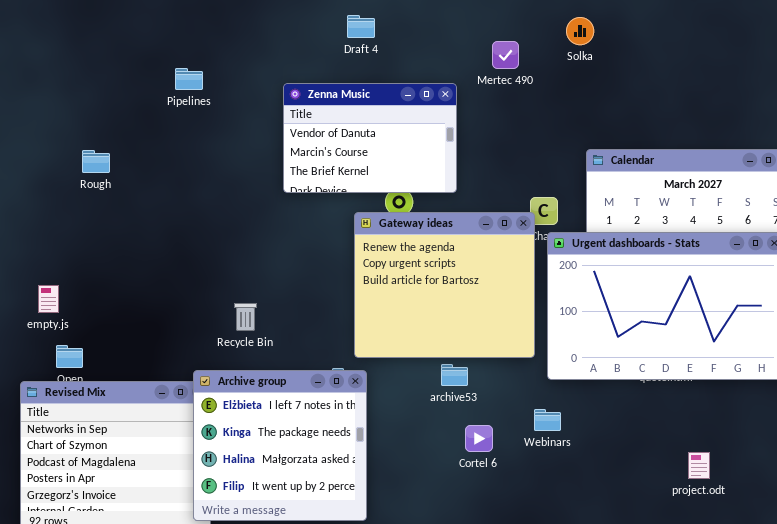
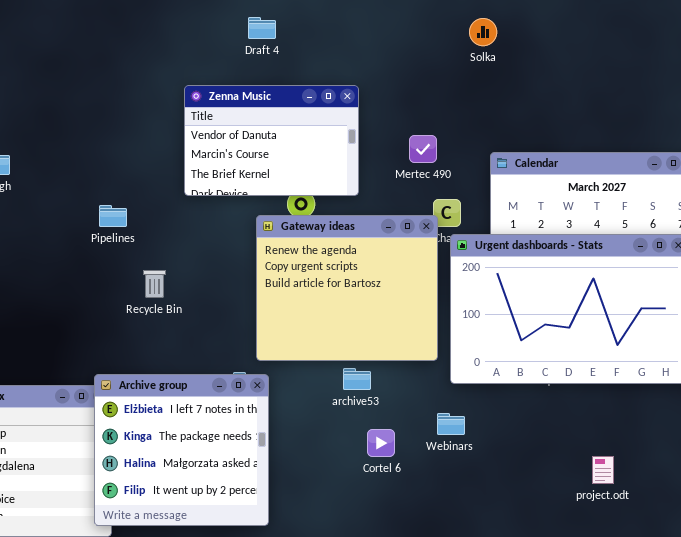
Mertec 490: [492,41,519,69] -> [409,135,437,163], moved
Pipelines: [175,68,203,90] -> [99,205,127,227], moved
Recycle Bin: [234,303,257,331] -> [143,270,166,298], moved

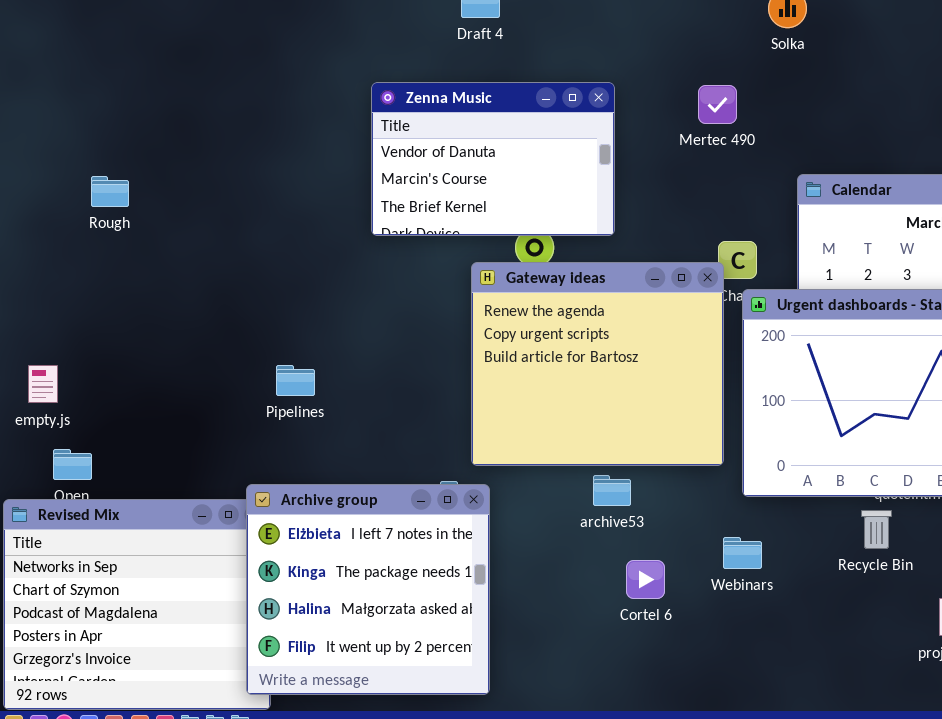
Mertec 490: [409,135,437,163] -> [698,85,737,124], moved
Pipelines: [99,205,127,227] -> [276,365,315,396], moved
Recycle Bin: [143,270,166,298] -> [861,510,892,549], moved

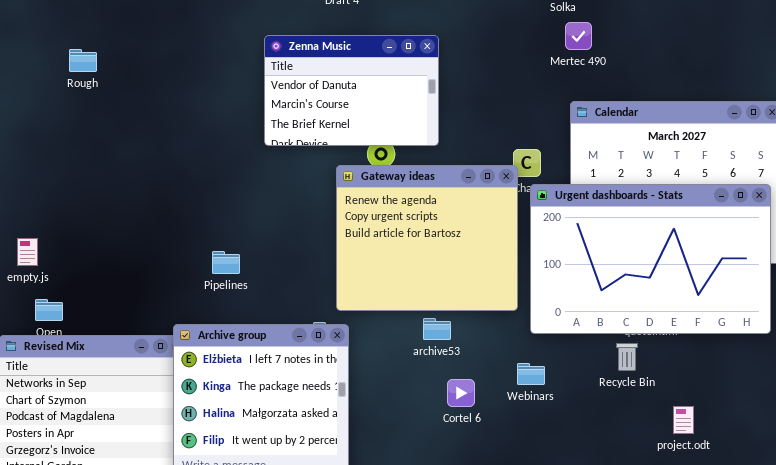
Mertec 490: [698,85,737,124] -> [565,22,592,50], moved
Rough: [91,176,129,207] -> [69,49,97,72], moved
Pipelines: [276,365,315,396] -> [212,251,240,274], moved

